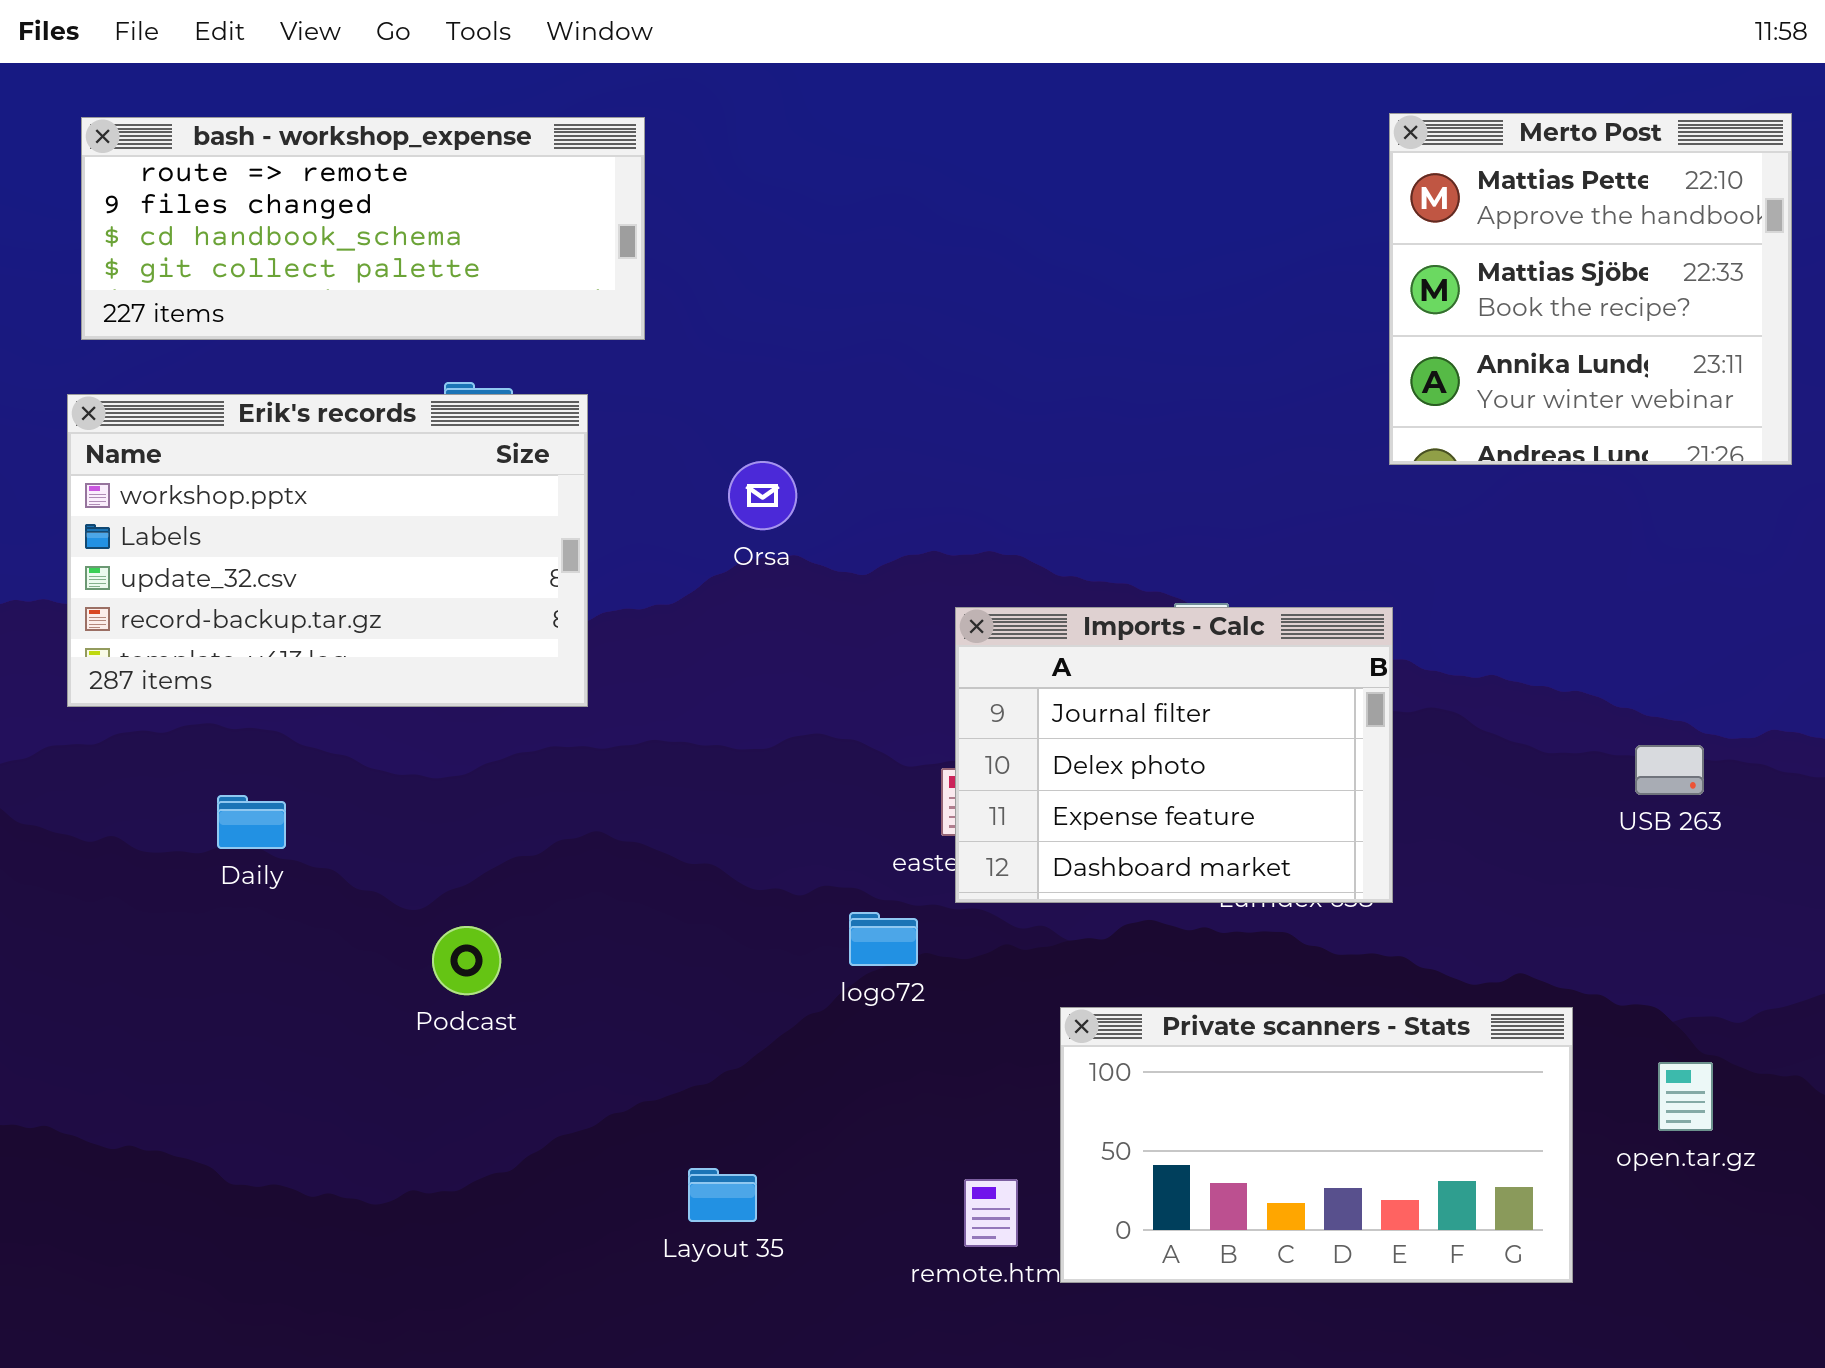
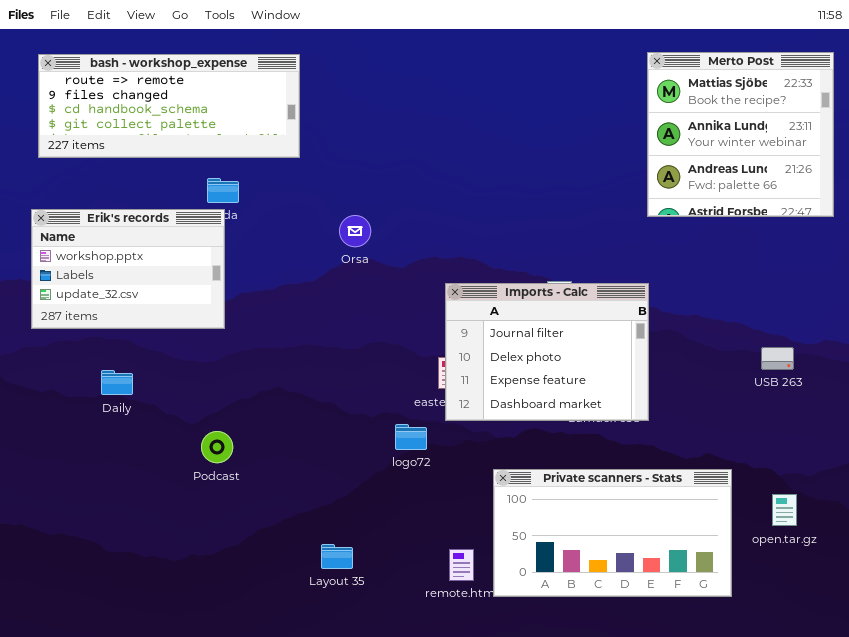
Merto Post: [1389,113,1792,465] -> [647,52,834,217], scrolled down 1 row
Erik's records: [67,394,588,707] -> [31,209,225,329], resized

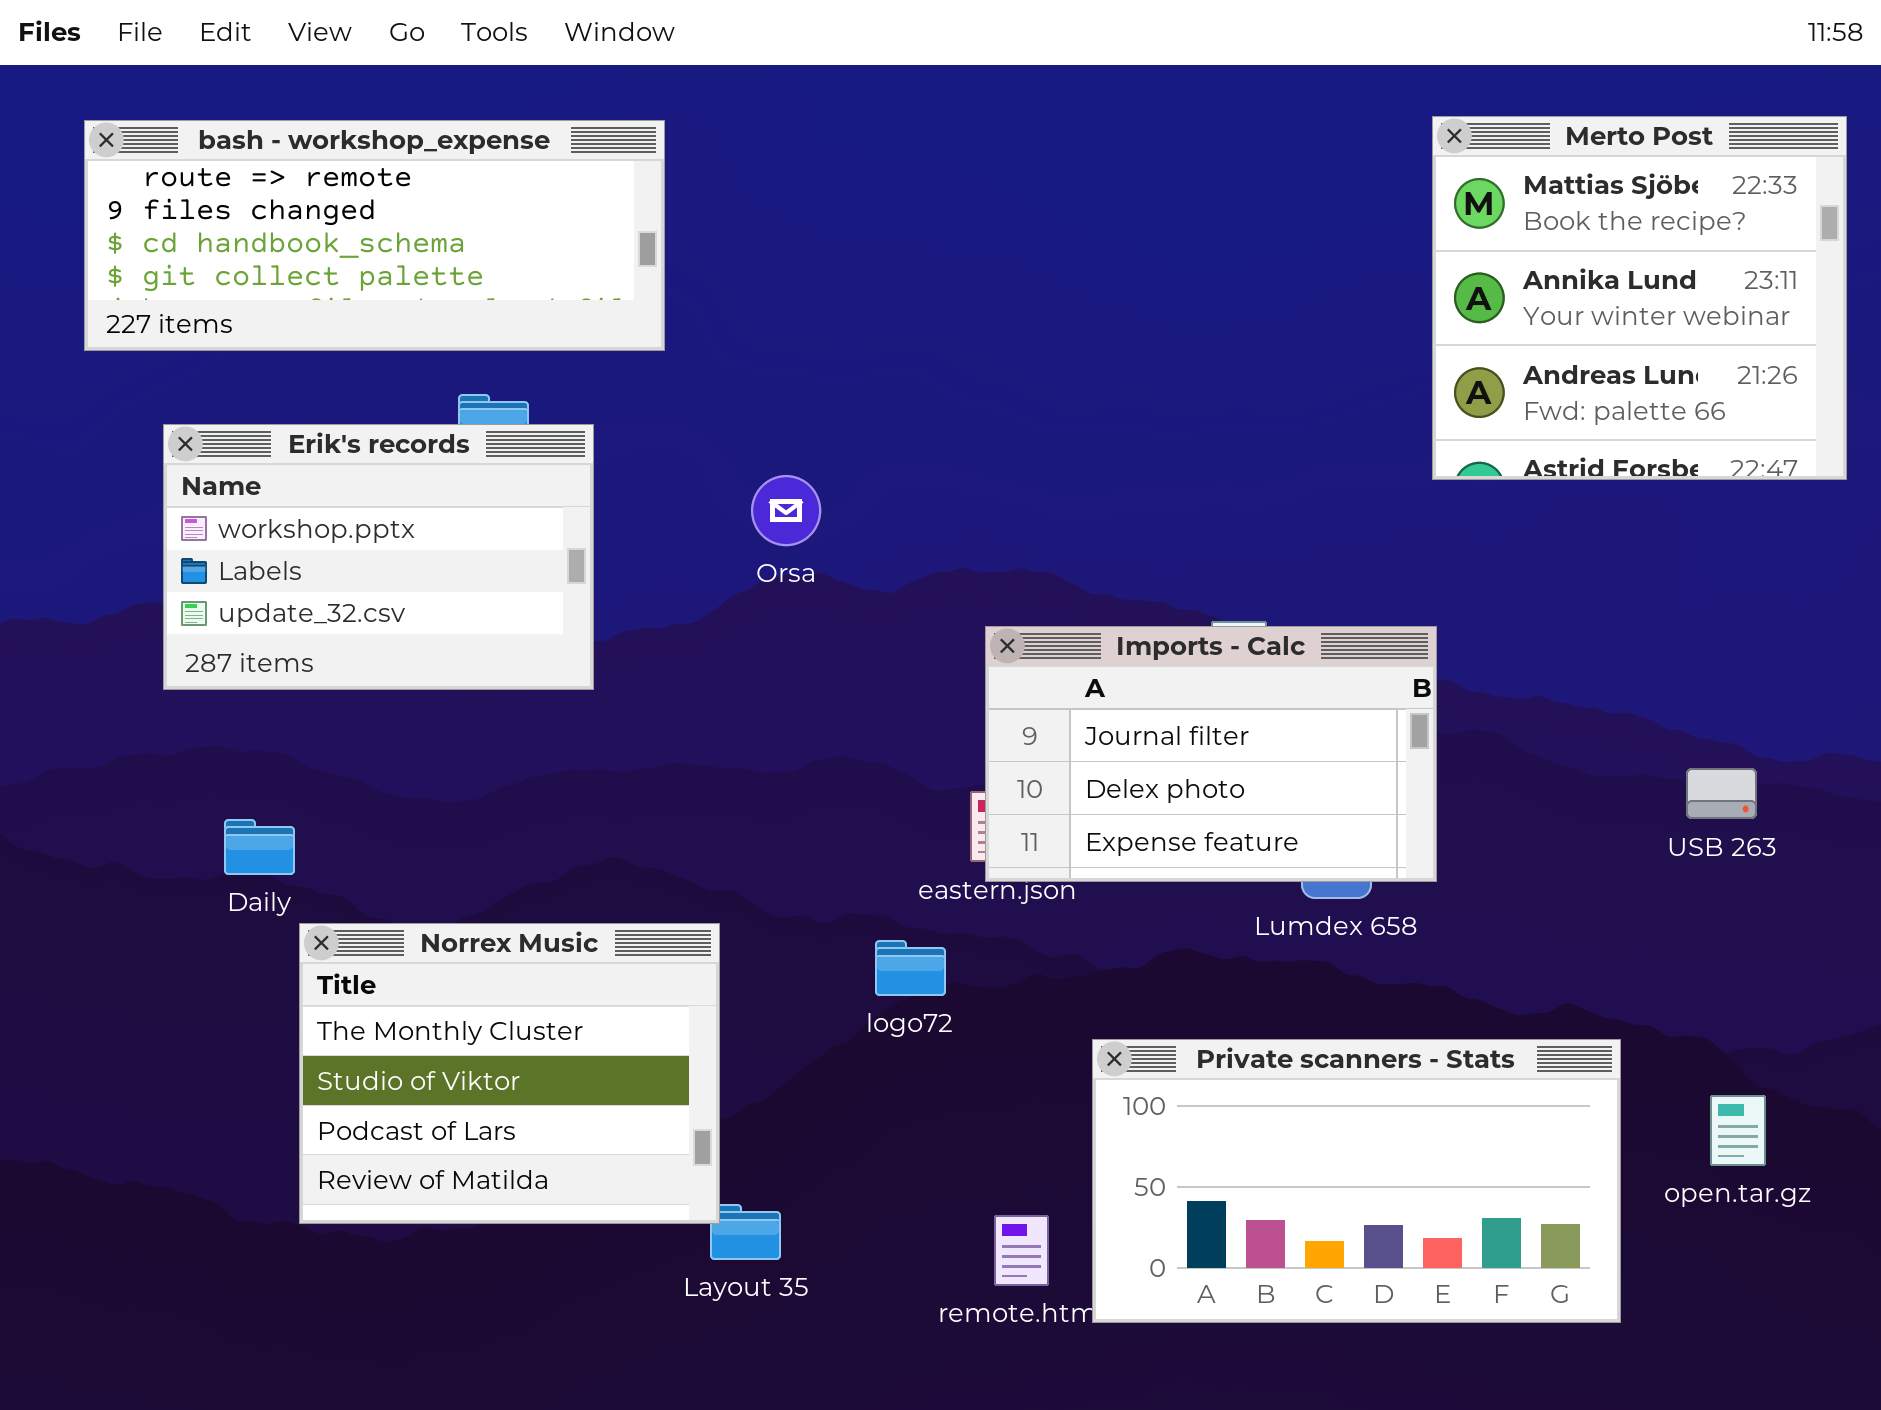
Erik's records: [31,209,225,329] -> [163,424,594,690], moved
Imports - Calc: [445,283,649,421] -> [985,626,1437,882], resized
Norrex Music: none -> [299,923,720,1224], opened

